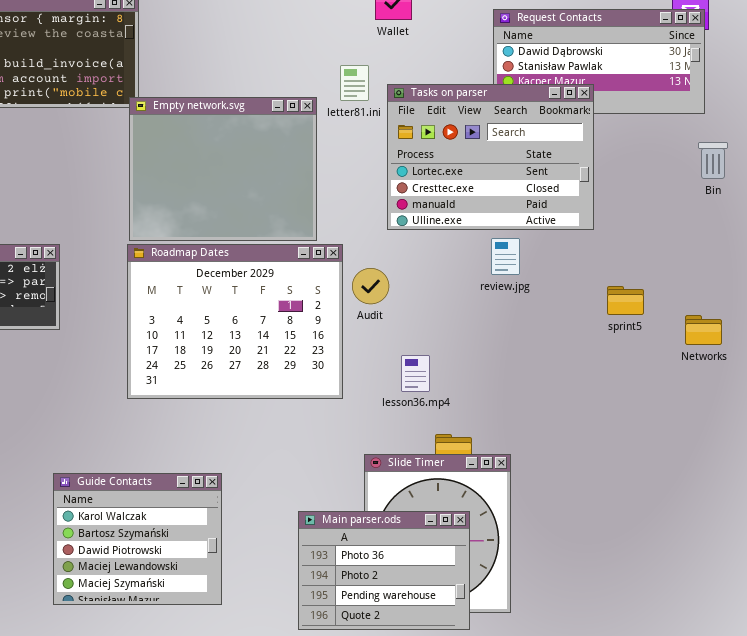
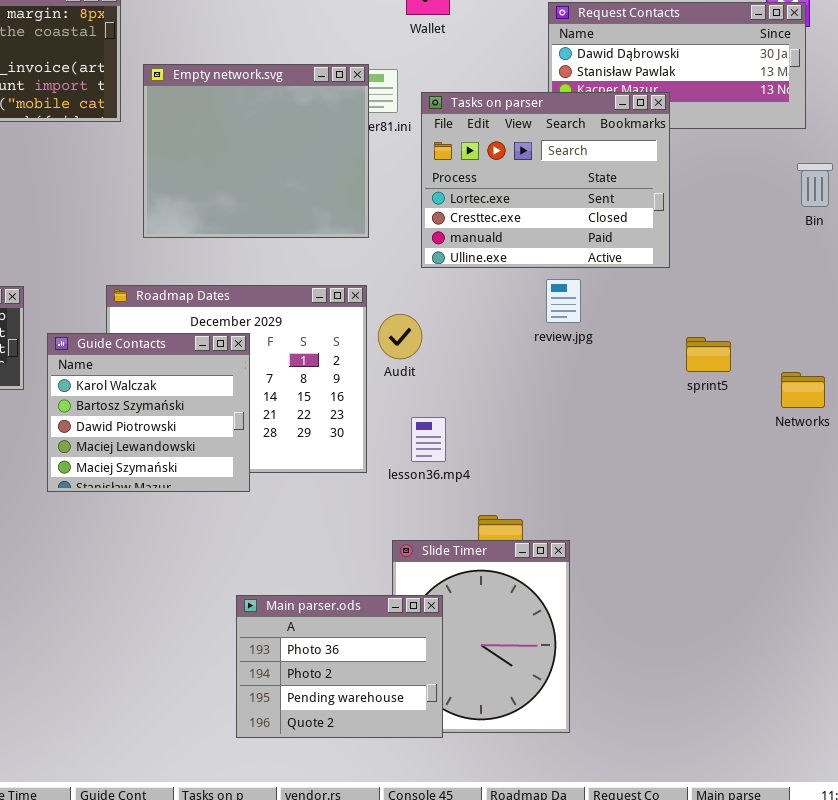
Empty network.svg: [129,97,317,241] -> [143,64,369,238], moved
lesson36.mp4: [401,355,430,392] -> [411,417,446,462], moved
Guide Contacts: [53,473,222,605] -> [47,333,250,492], moved
Main parser.ods: [298,511,470,630] -> [236,595,443,738], moved

